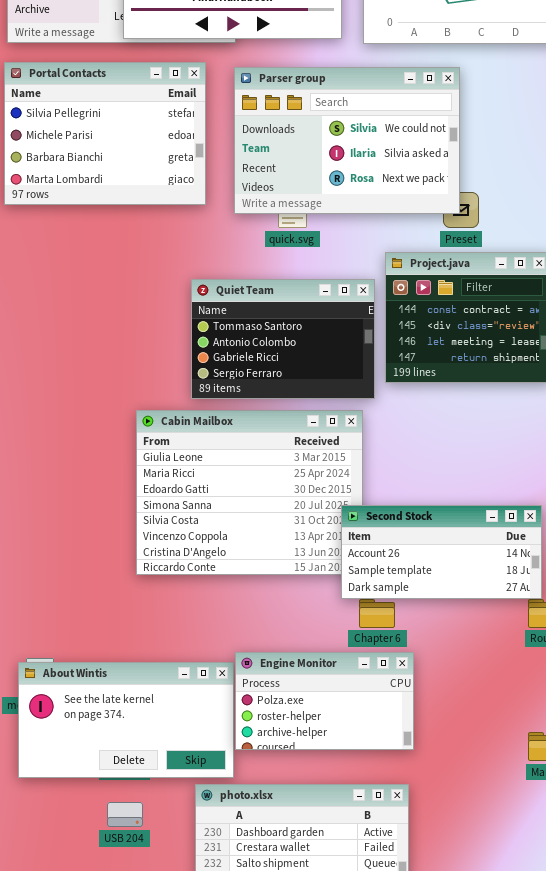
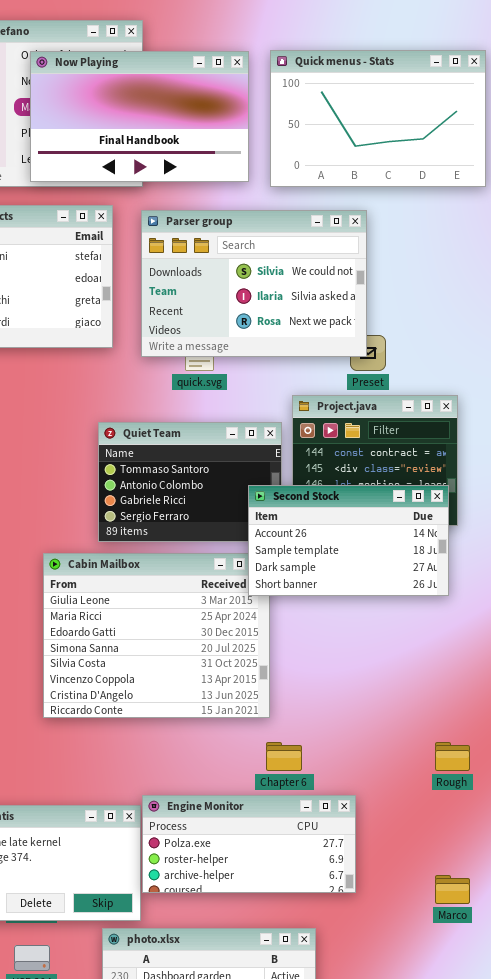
Second Stock: [341,505,542,599] -> [248,485,449,596], moved, resized
Engine Monitor: [235,652,414,750] -> [142,795,356,893], resized

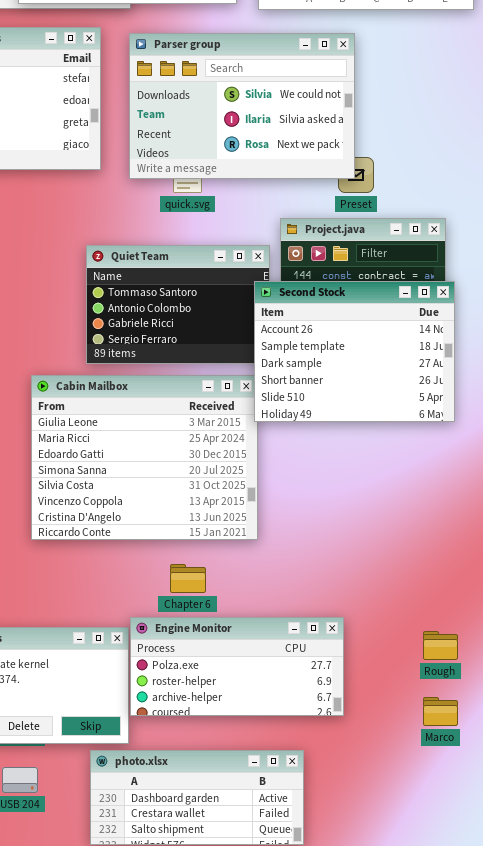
Second Stock: [248,485,449,596] -> [254,281,455,422], moved, resized
Chapter 6: [266,742,302,771] -> [170,564,206,593], moved
Rough: [435,742,470,771] -> [423,631,458,660], moved

